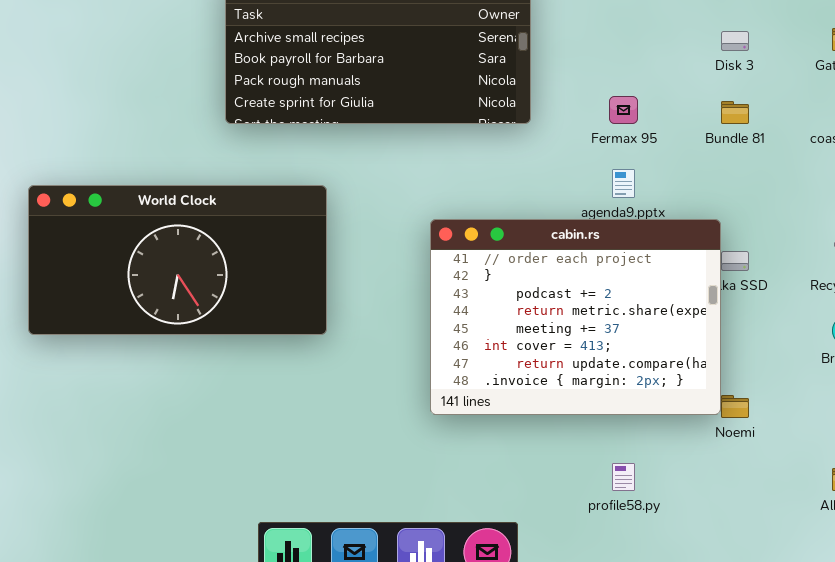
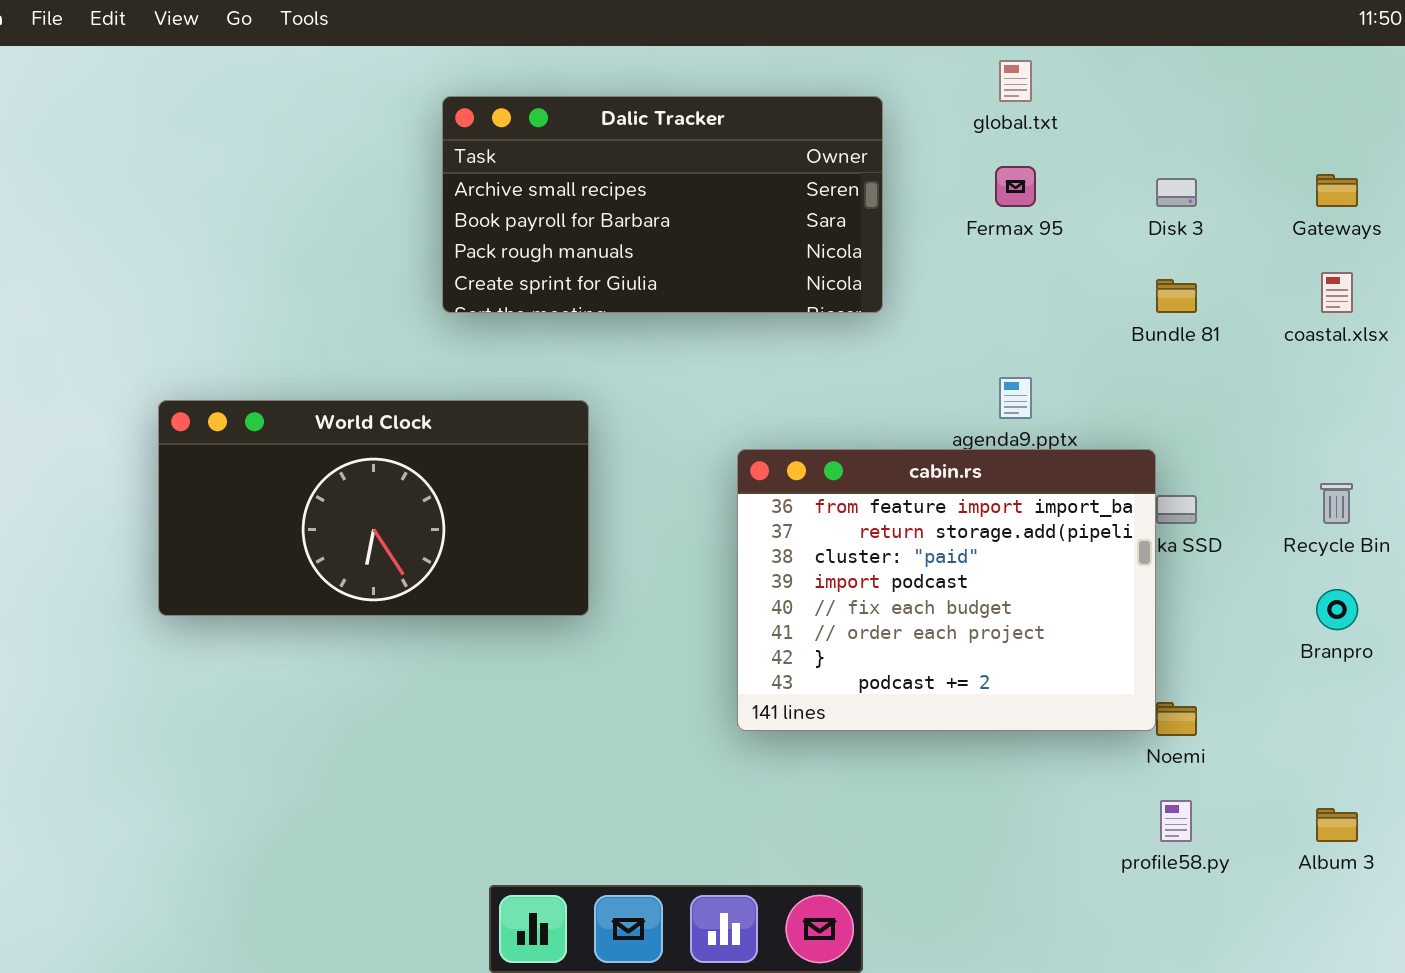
Fermax 95: [609,96,638,124] -> [995,166,1036,207], moved
cabin.rs: [430,219,721,415] -> [737,449,1156,731], scrolled up 5 rows
profile58.py: [612,463,635,491] -> [1160,800,1192,842], moved

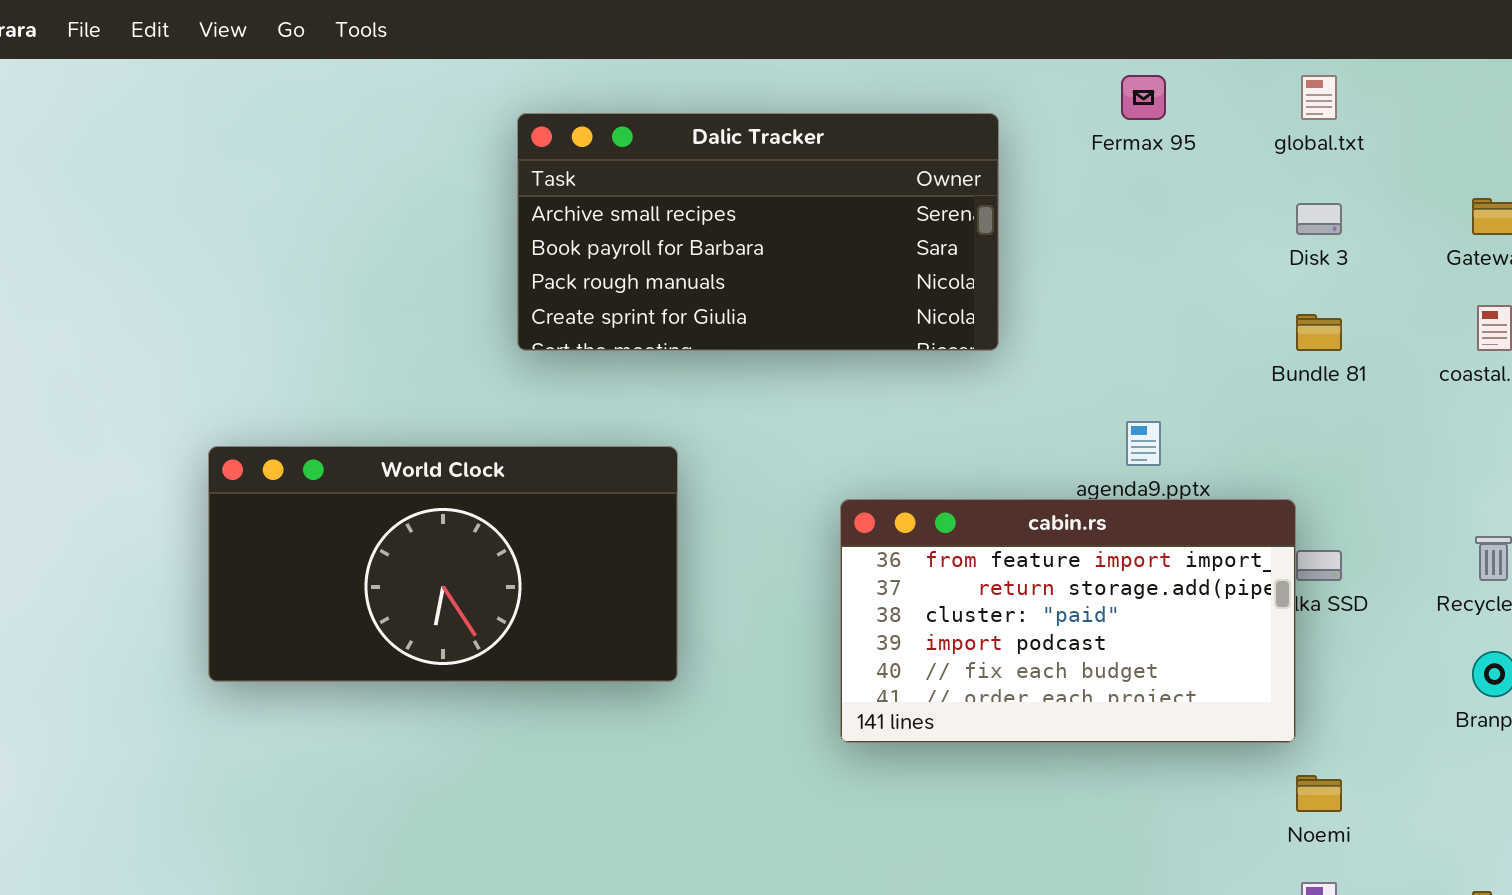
global.txt: [999,60,1032,102] -> [1301,75,1337,120], moved
Fermax 95: [995,166,1036,207] -> [1121,75,1166,120], moved
cabin.rs: [737,449,1156,731] -> [840,499,1296,743], resized

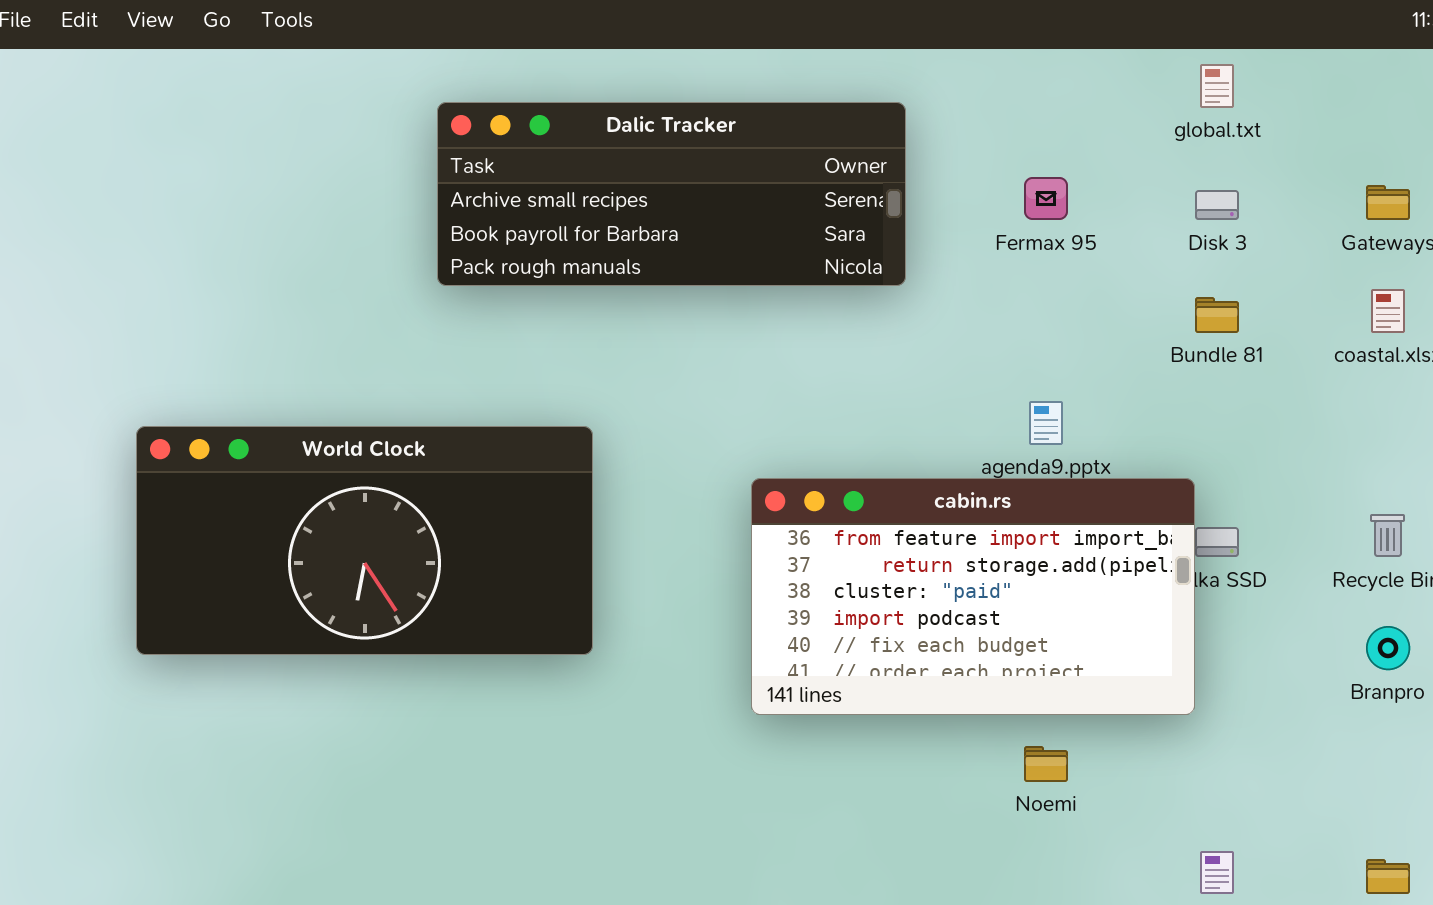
Fermax 95: [1121,75,1166,120] -> [1024,177,1068,220], moved
Dalic Tracker: [517,113,999,351] -> [437,102,906,286], resized
Noemi: [1296,775,1342,812] -> [1024,746,1068,782], moved

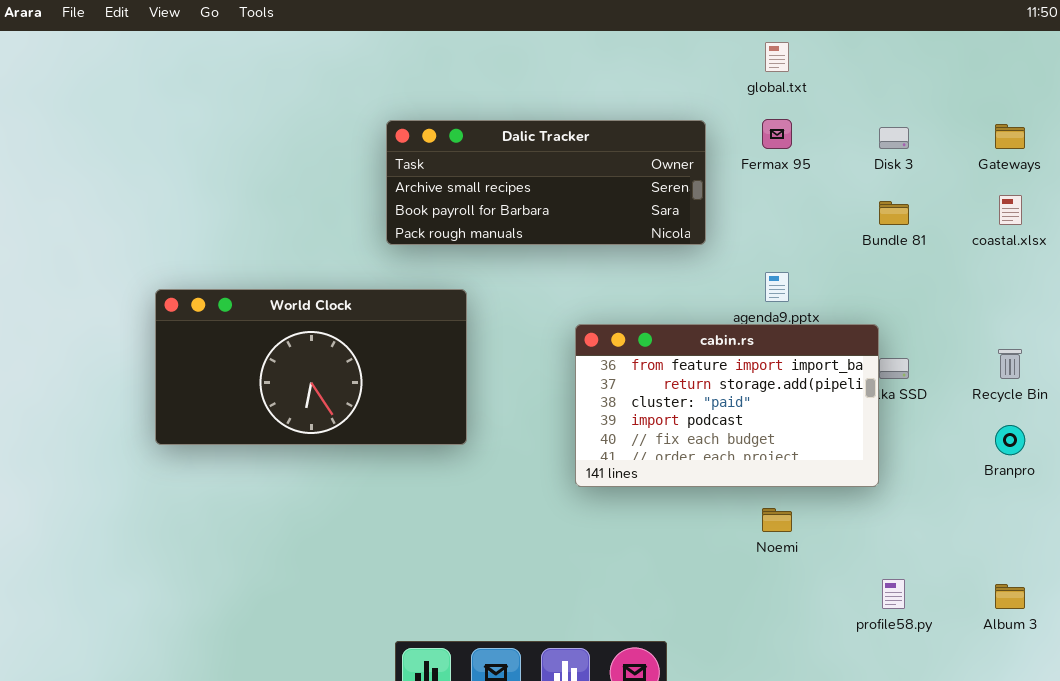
global.txt: [1200,64,1234,108] -> [765,42,789,72], moved
Dalic Tracker: [437,102,906,286] -> [386,120,706,245], moved

